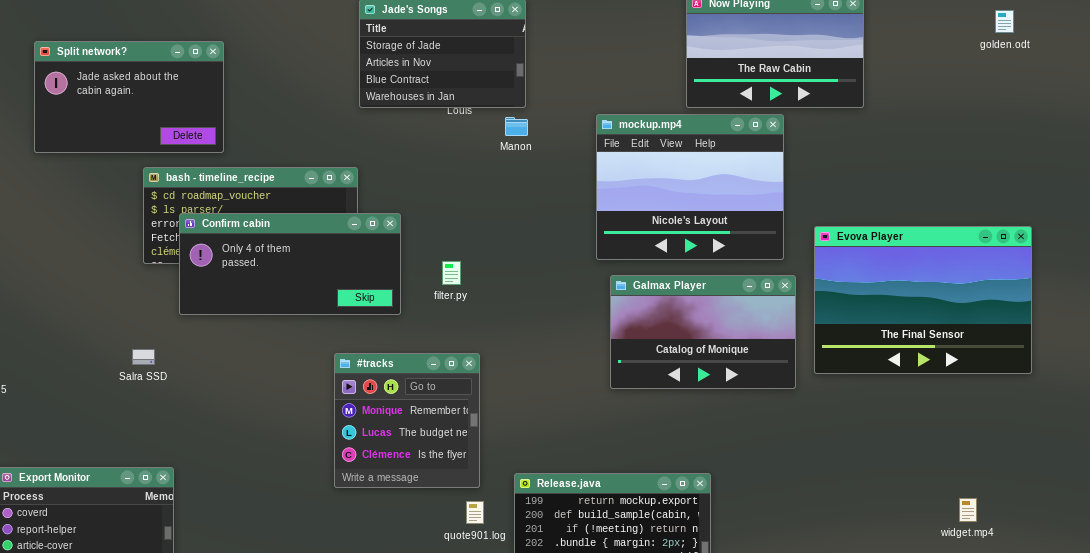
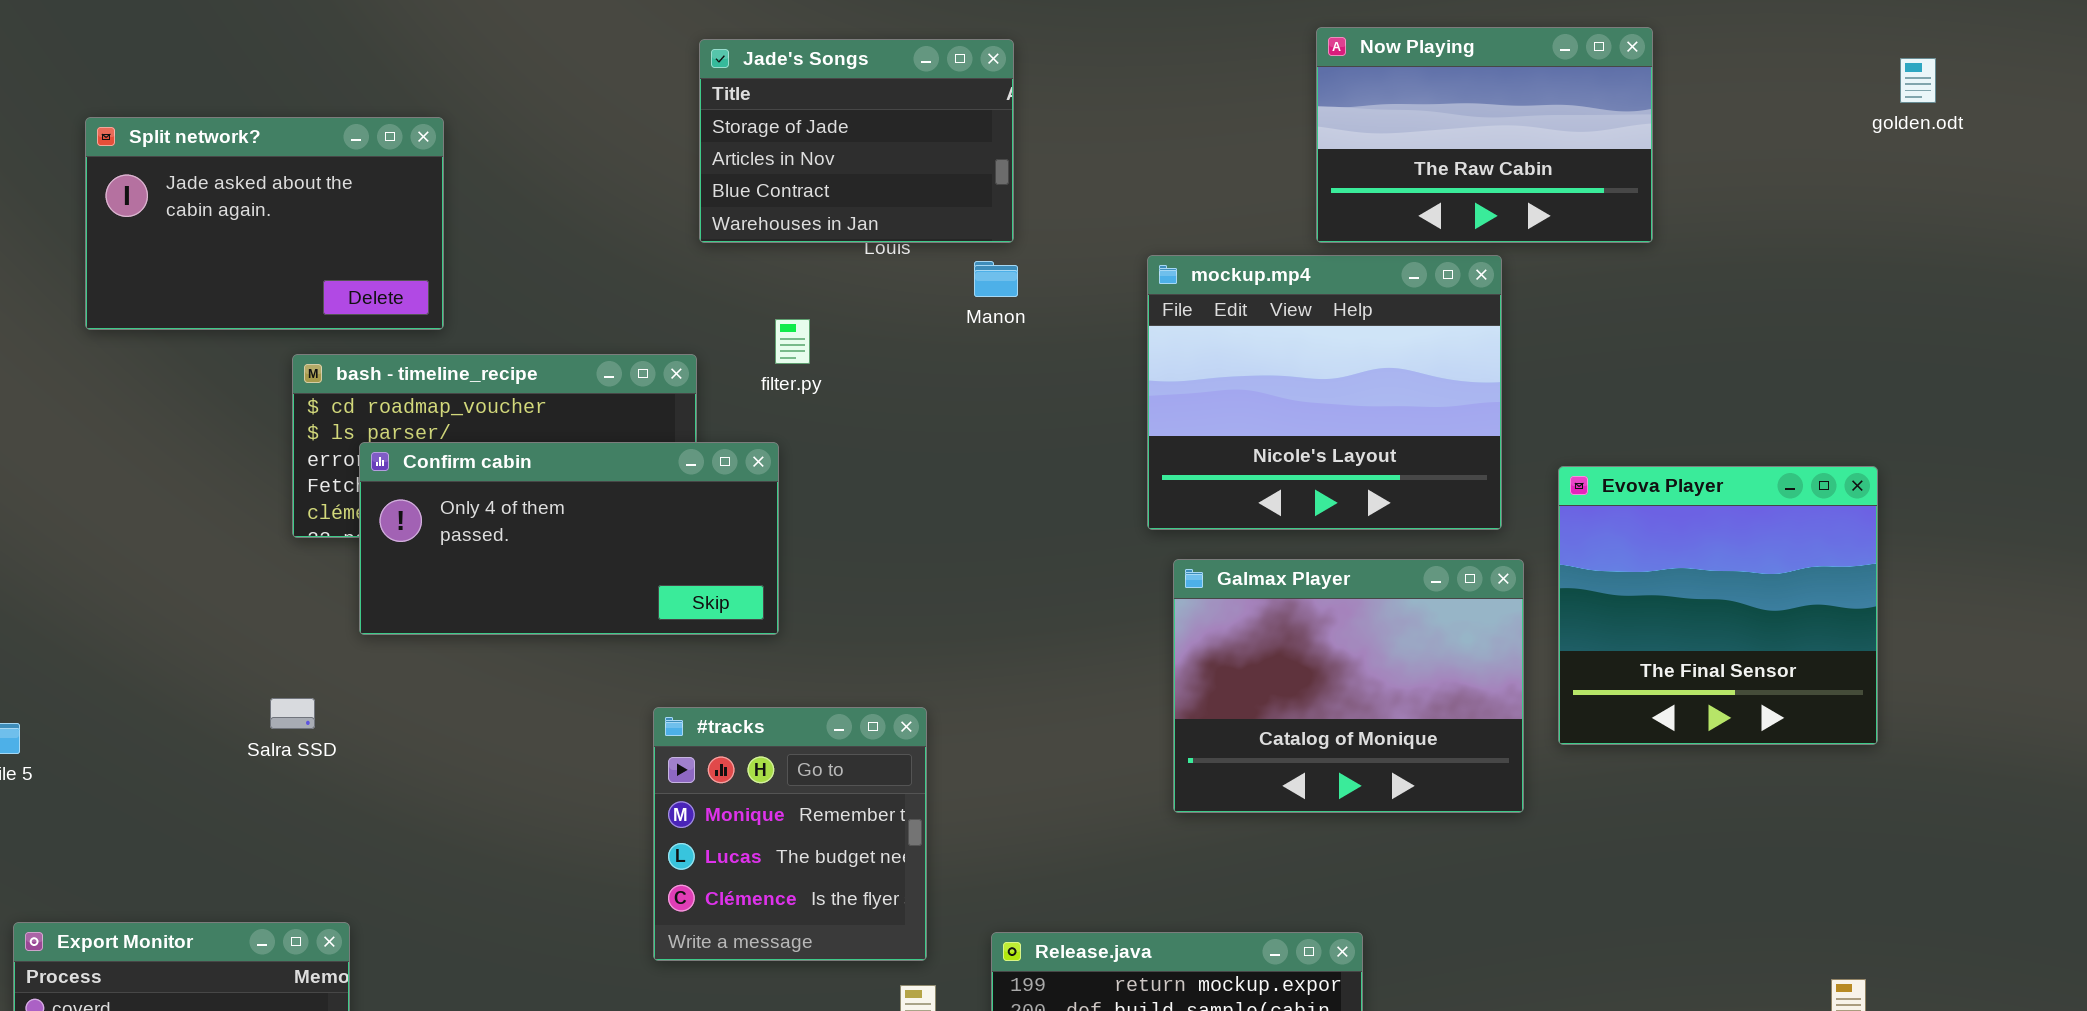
Evova Player: [814,226,1032,374] -> [1558,466,1878,745], resized
filter.py: [442,261,461,285] -> [775,319,810,364], moved
Galmax Player: [610,275,796,389] -> [1173,559,1524,813], resized

